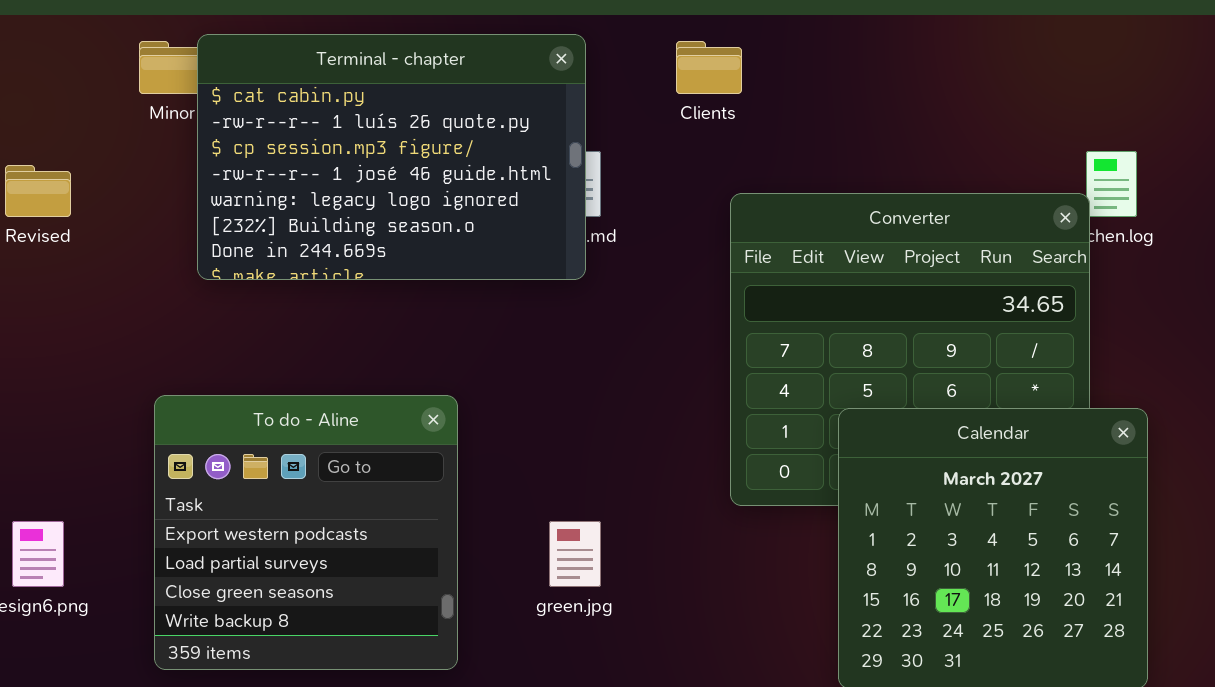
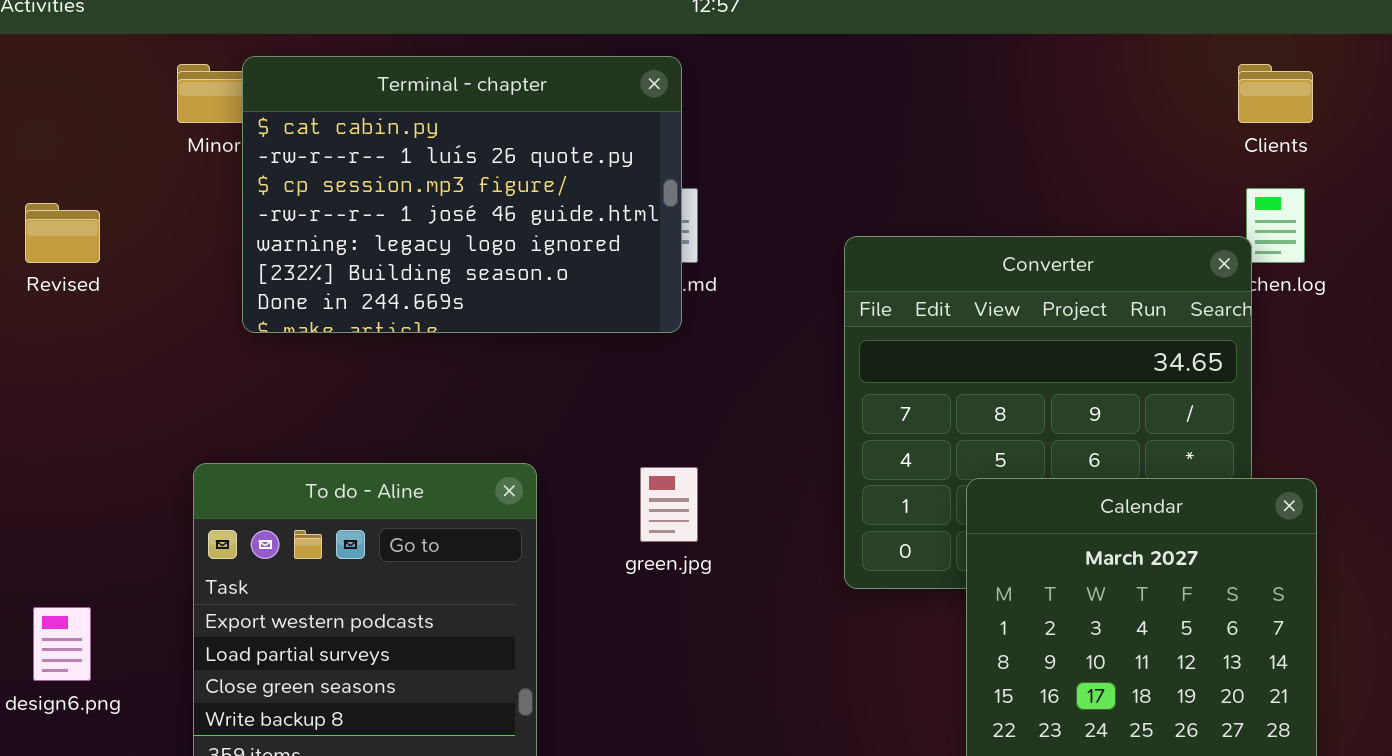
Clients: [676,41,742,94] -> [1238,64,1313,123], moved
green.jpg: [549,521,601,587] -> [640,467,698,542], moved

